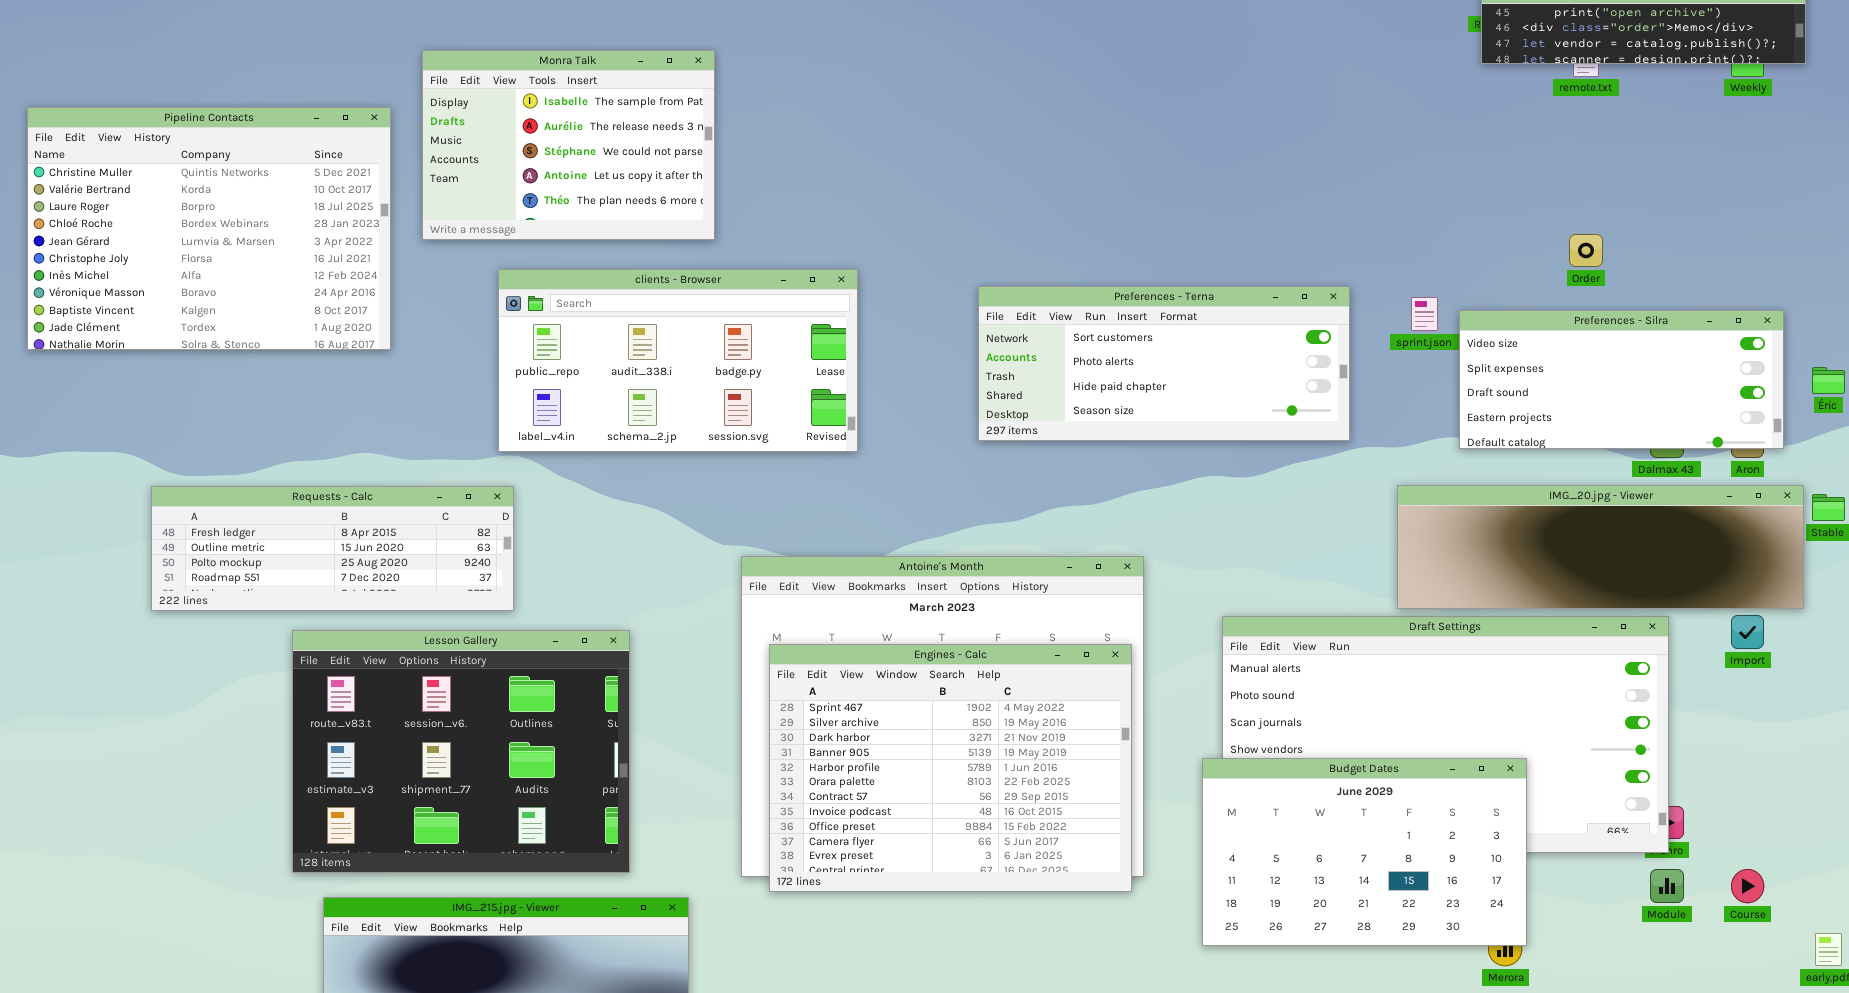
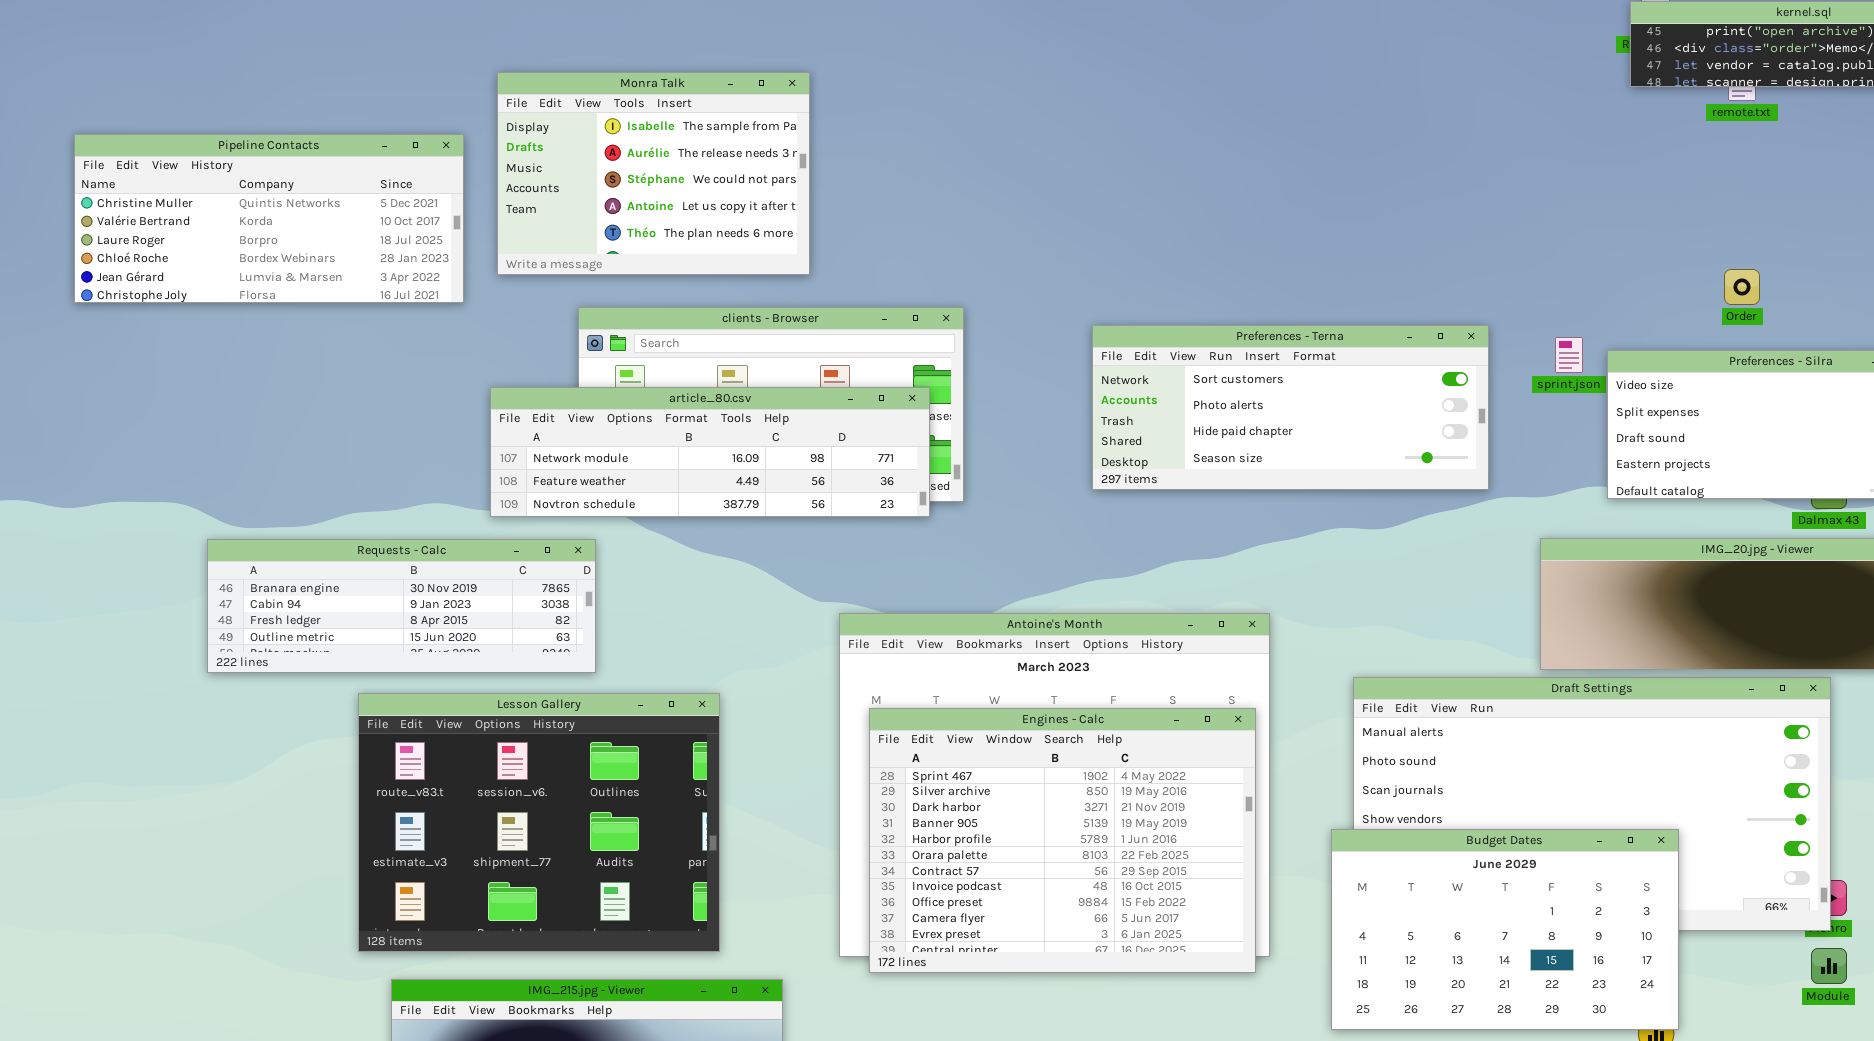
Pipeline Contacts: [27,107,391,350] -> [74,134,464,303], resized
article_80.csv: none -> [490,387,930,517], opened
Requests - Calc: [151,486,514,611] -> [207,539,596,673], scrolled up 2 rows

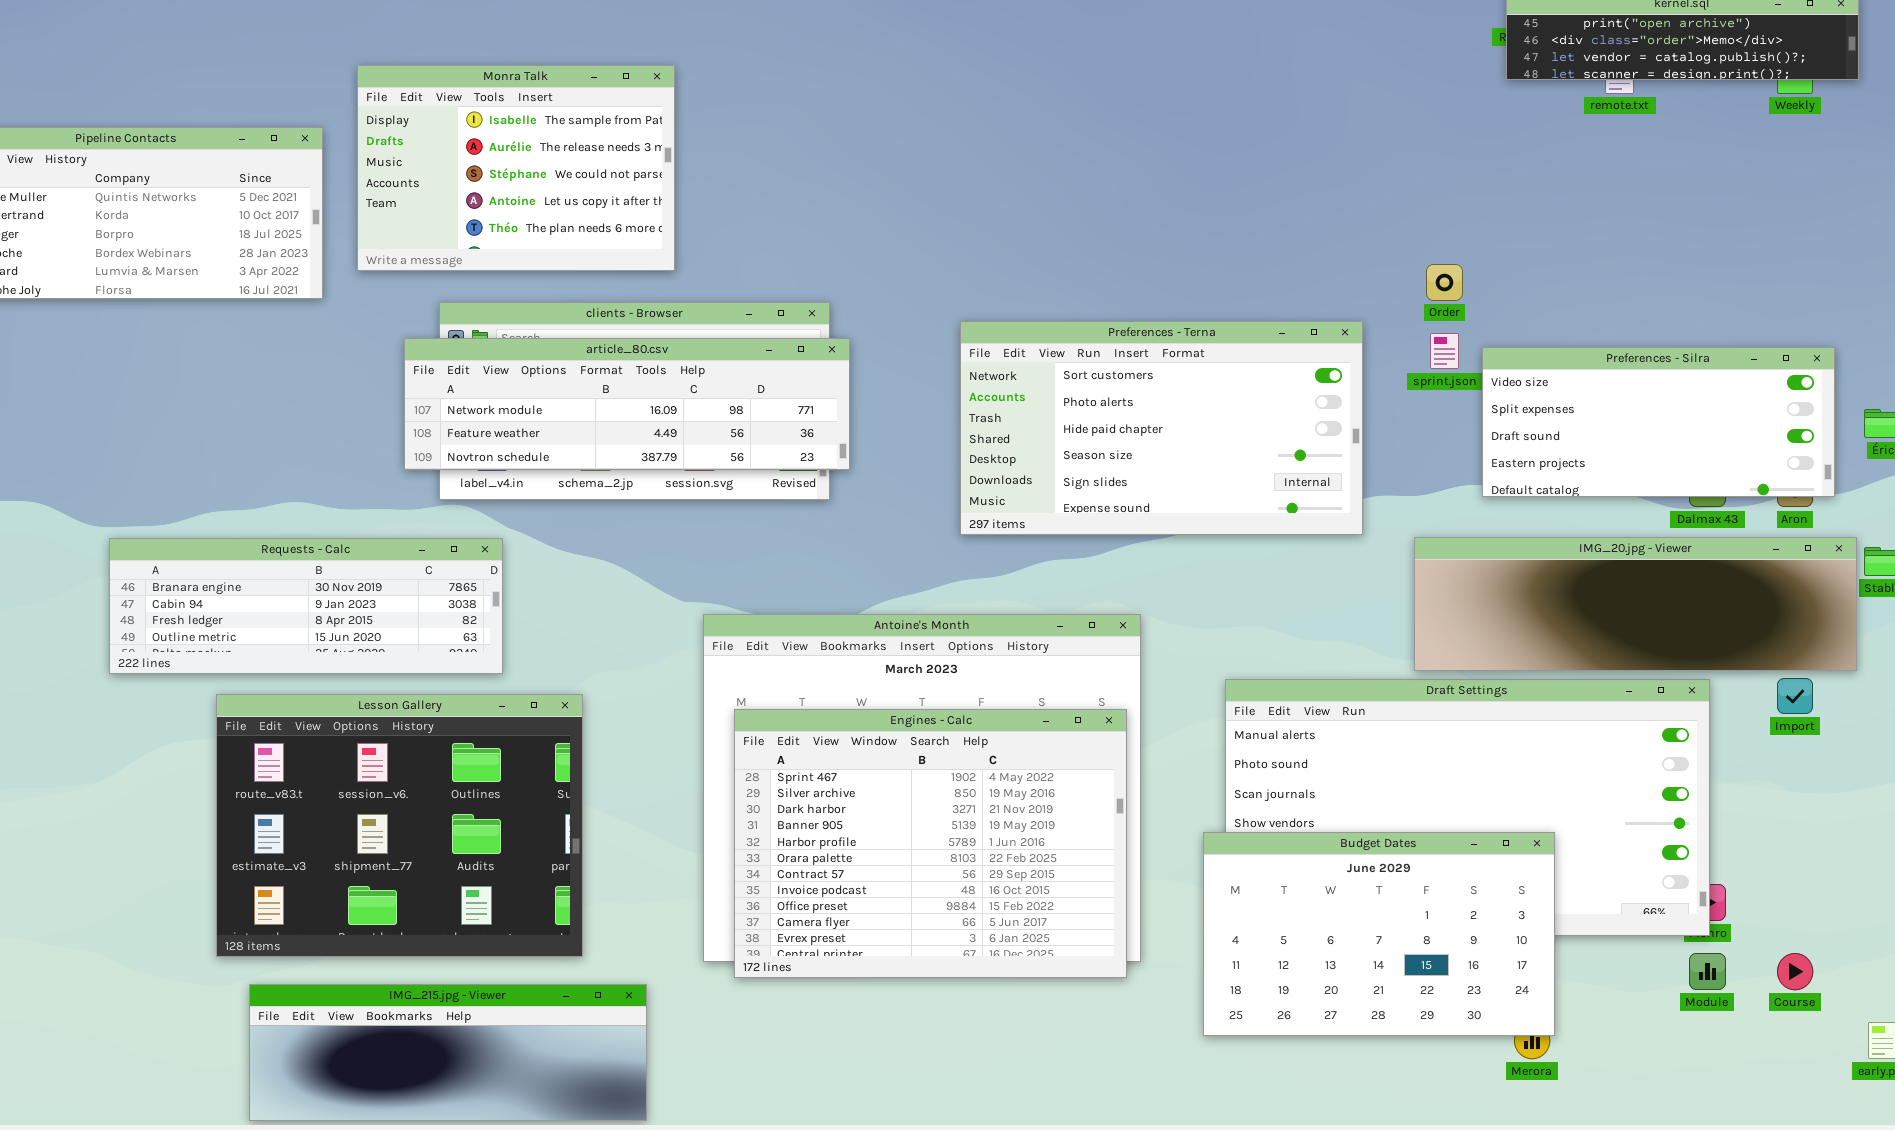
Order: [1724,269,1760,305] -> [1426,264,1463,301], moved
Preferences - Terna: [1092,325,1489,490] -> [960,321,1363,535], resized
article_80.csv: [490,387,930,517] -> [404,338,850,470], moved
Requests - Calc: [207,539,596,673] -> [109,538,503,674], moved

